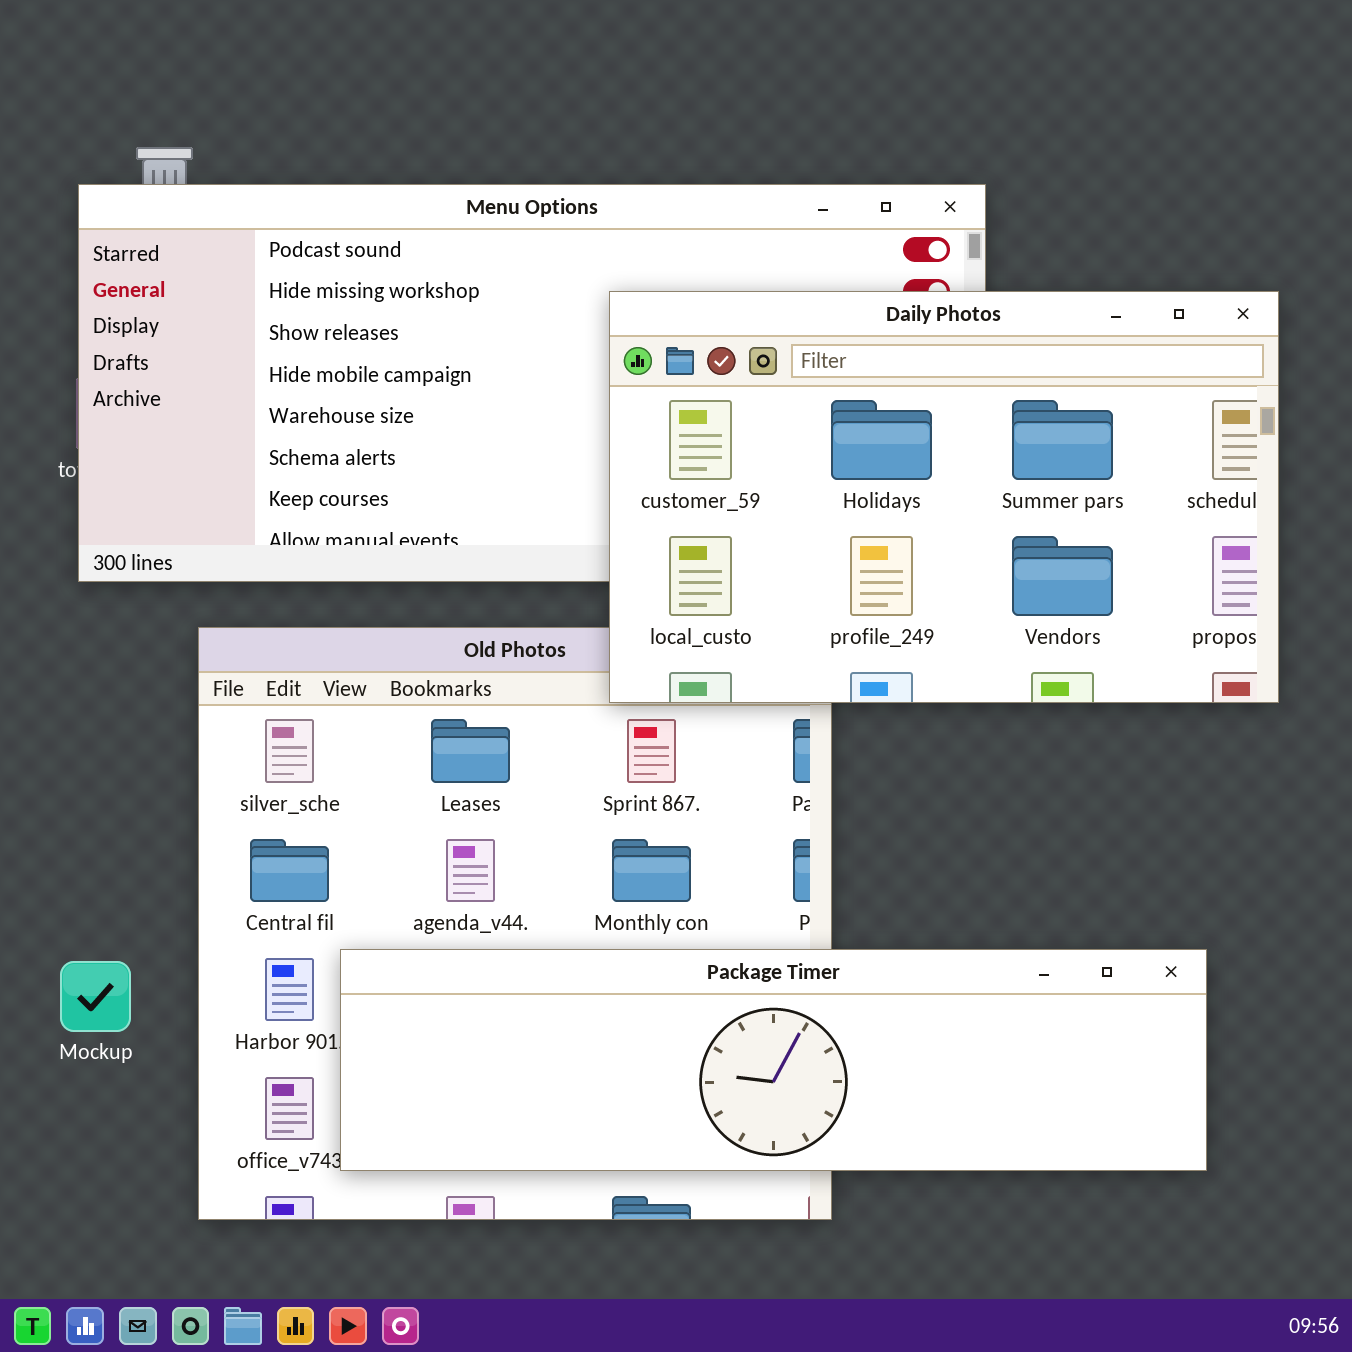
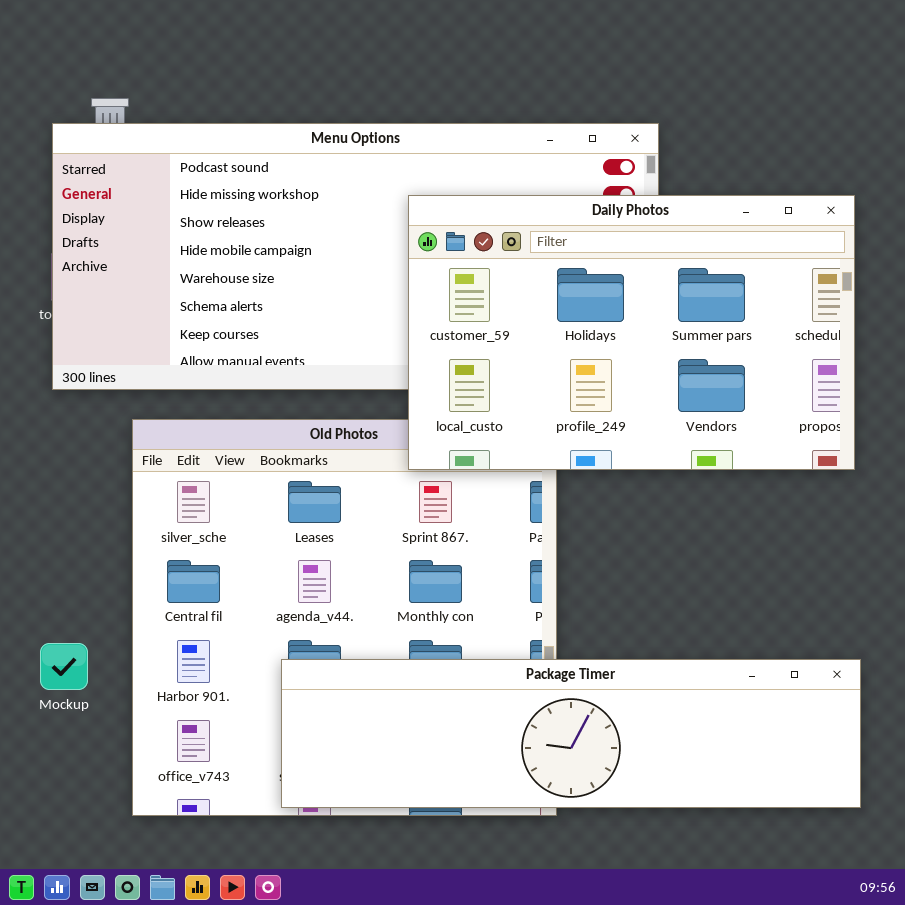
Package Timer: [340,949,1207,1171] -> [281,659,861,808], moved

